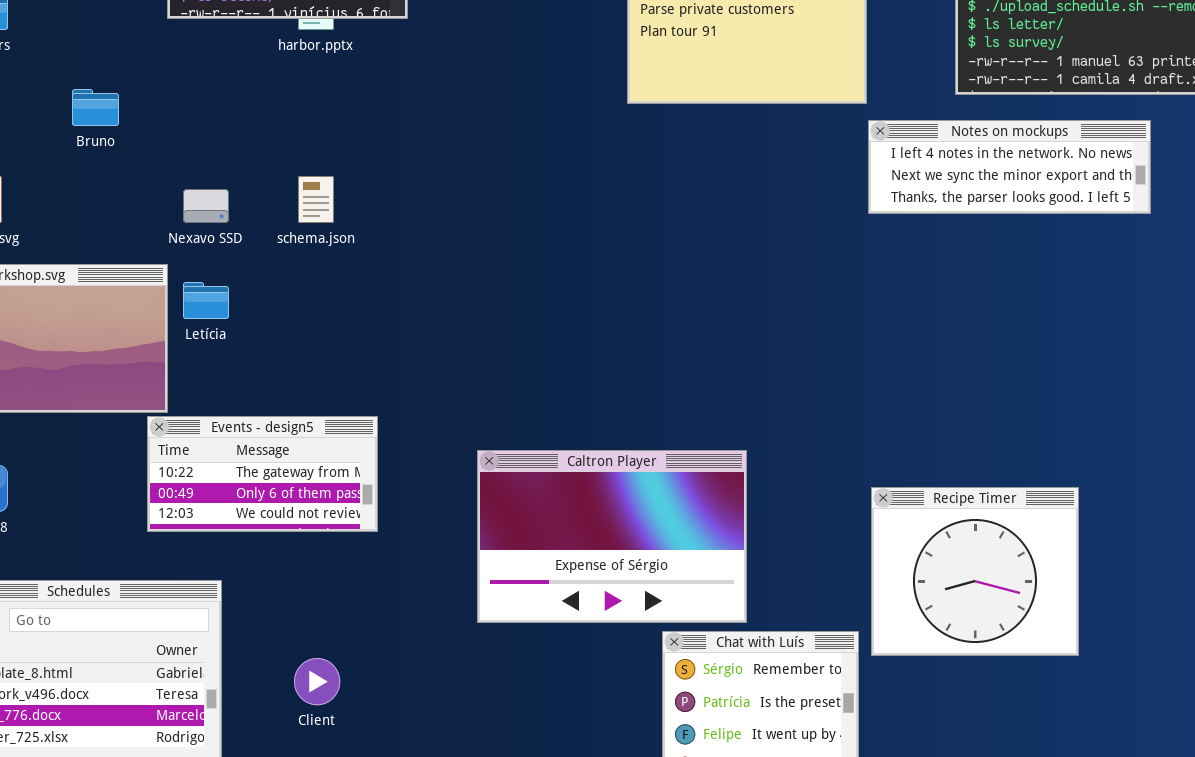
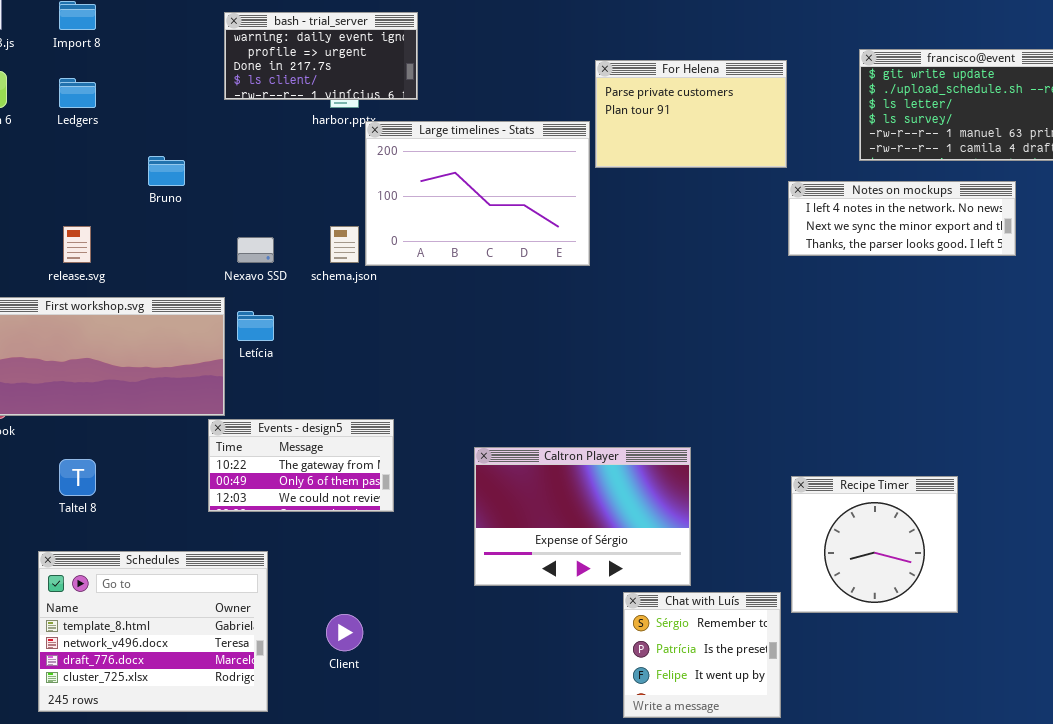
Large timelines - Stats: none -> [365,121,590,266], opened

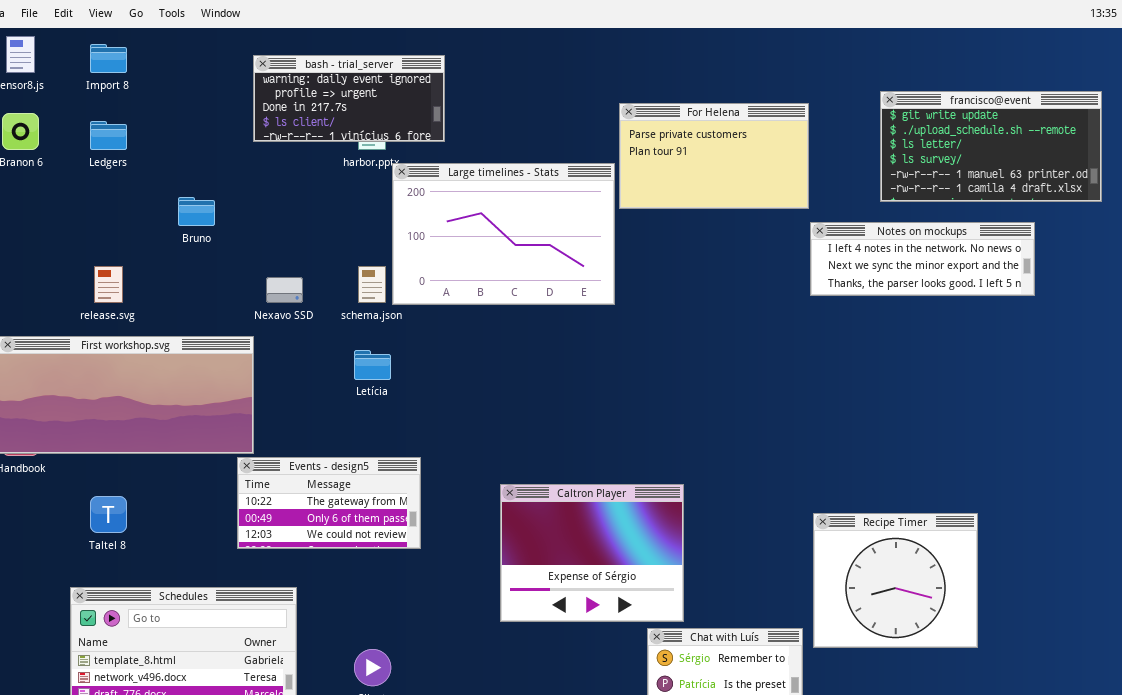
Letícia: [237,311,274,341] -> [354,350,391,380], moved
Caltron Player: [474,447,691,586] -> [500,484,684,622], resized

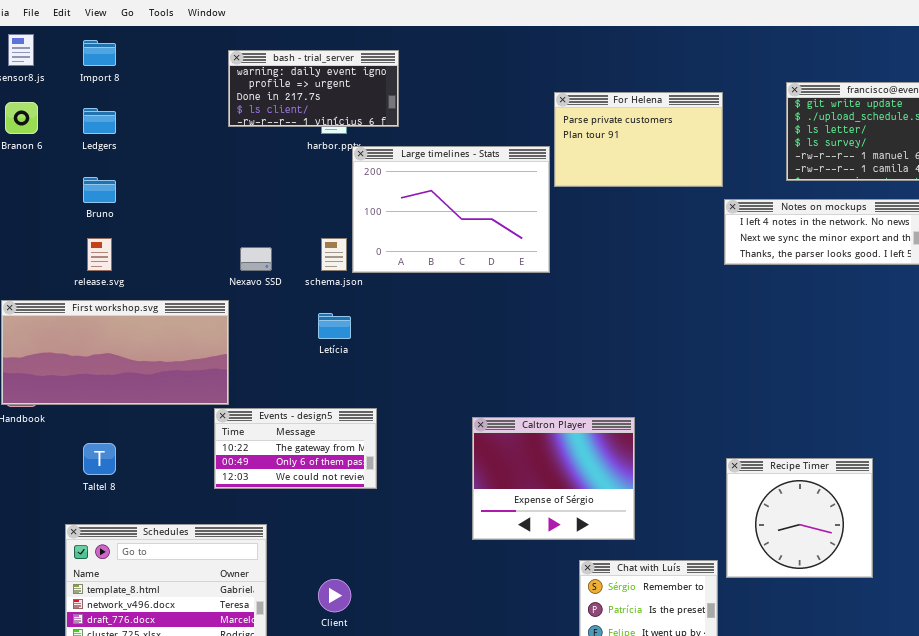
Bruno: [178,197,215,226] -> [83,177,116,203], moved
Caltron Player: [500,484,684,622] -> [472,417,635,540], moved

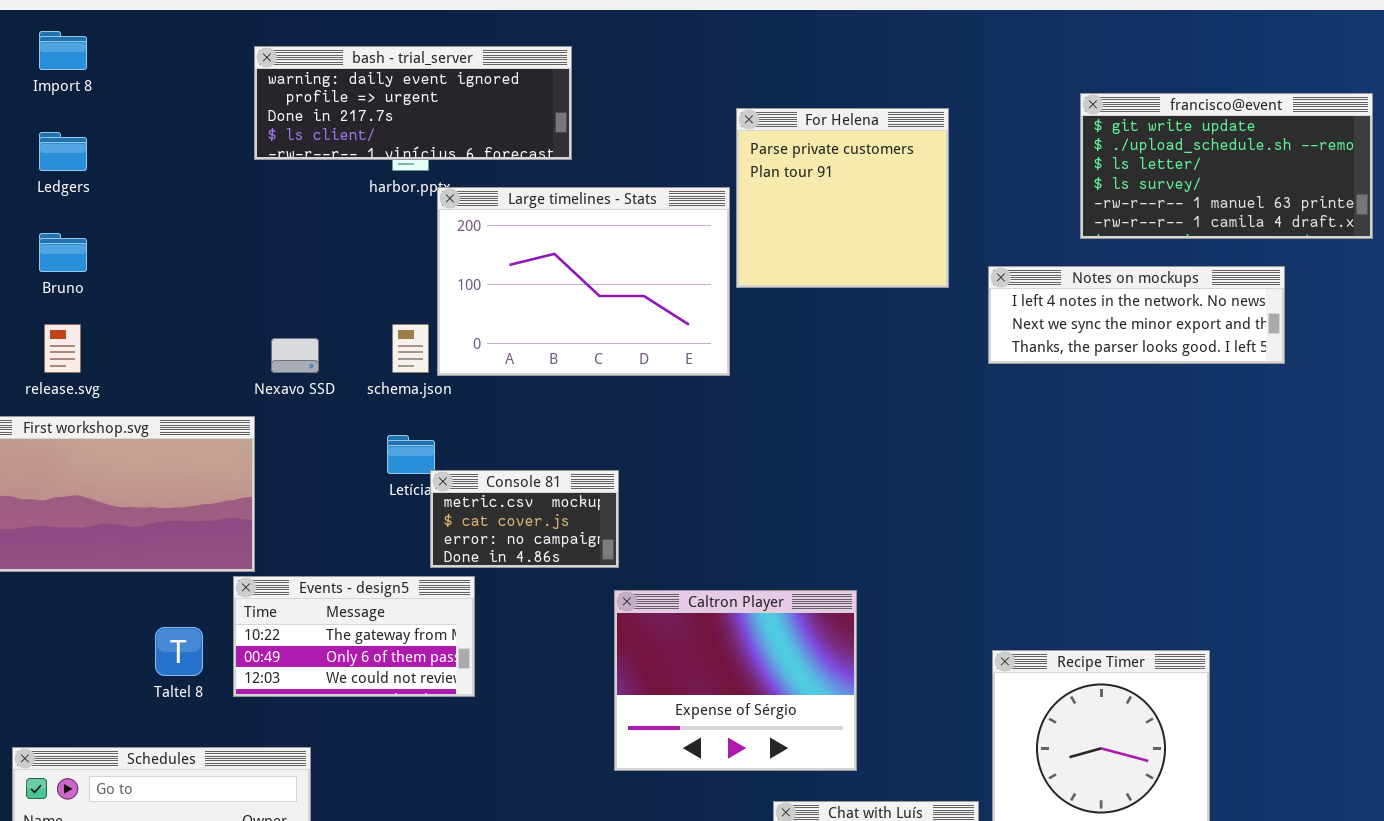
bash - trial_server: [228,50,399,127] -> [254,46,572,160], resized
For Helena: [554,92,723,187] -> [736,108,949,288], resized
Console 81: none -> [430,470,619,568], opened
Taltel 8: [83,443,116,475] -> [155,627,203,676], moved

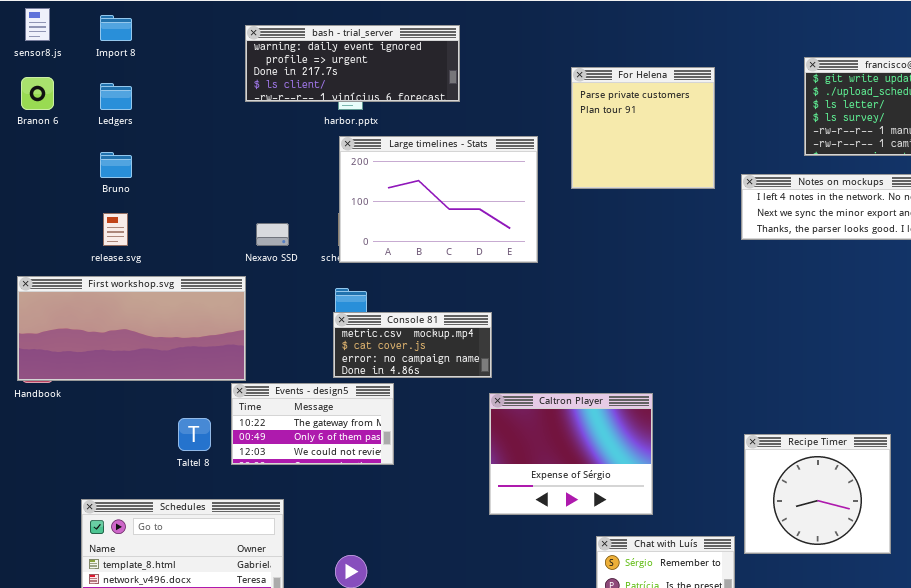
Large timelines - Stats: [437,187,730,376] -> [339,136,538,263], moved
Console 81: [430,470,619,568] -> [333,312,492,378], resized

